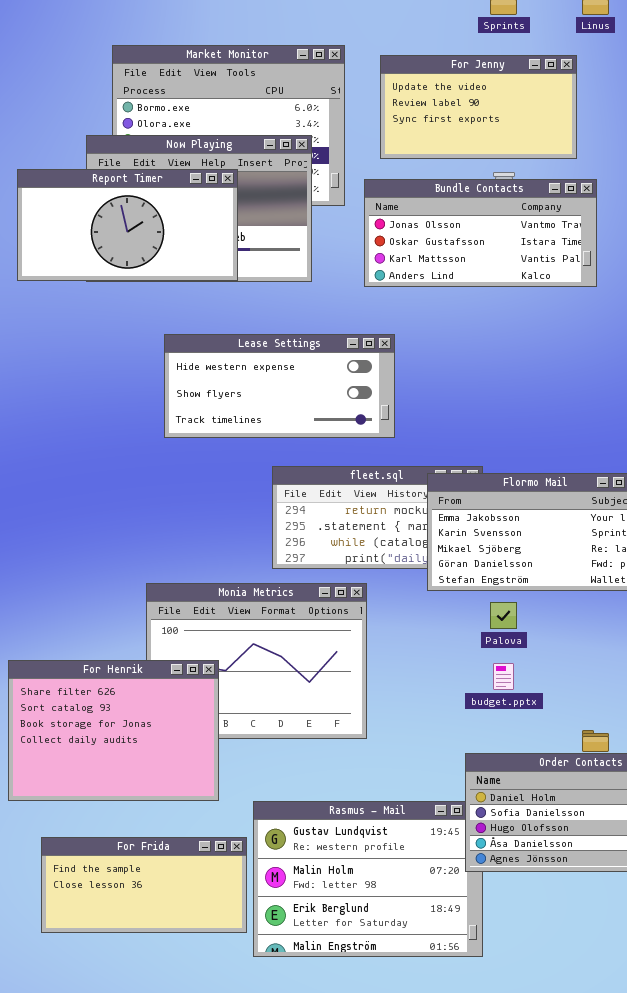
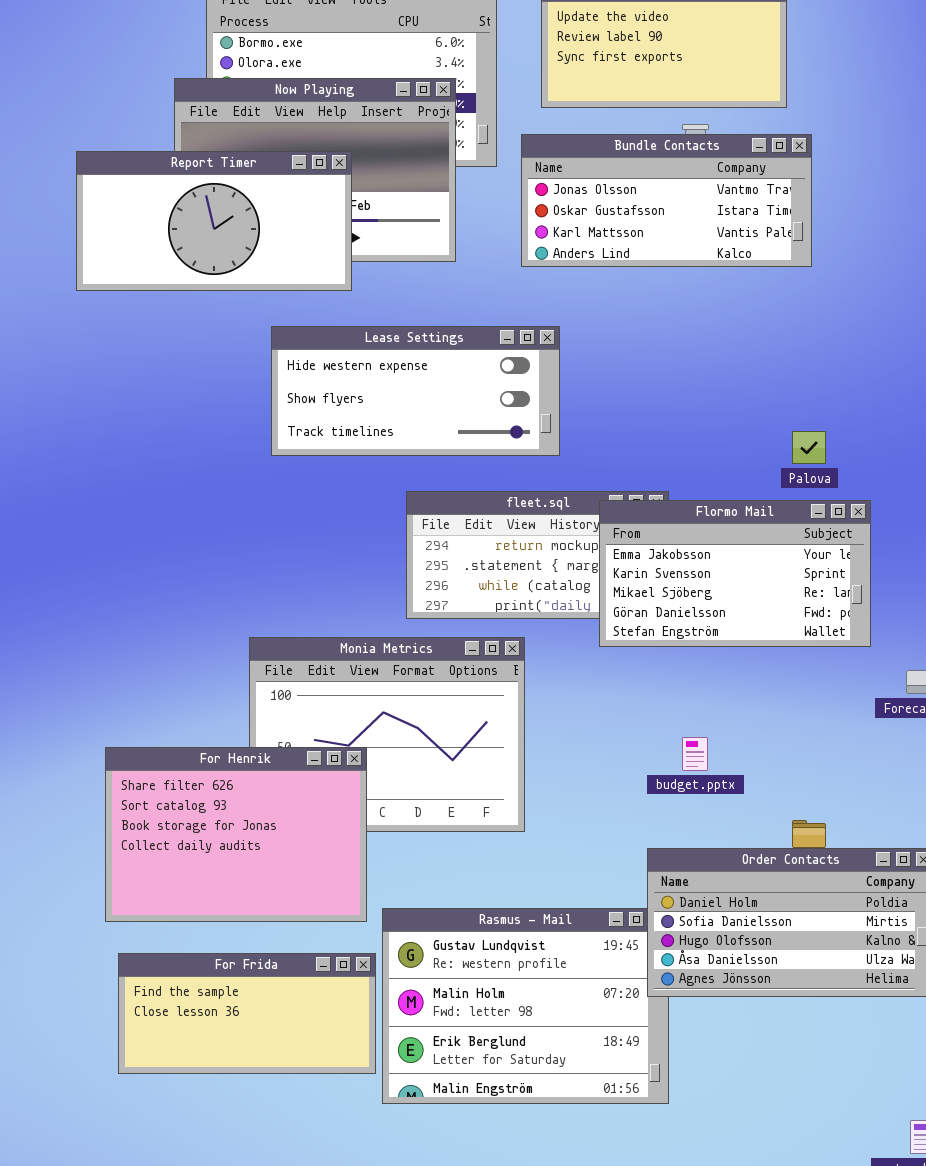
Report Timer: [17,169,238,281] -> [76,151,352,291], moved
Palova: [490,602,517,629] -> [792,431,826,464], moved
For Henrik: [8,660,219,801] -> [105,747,367,922], moved

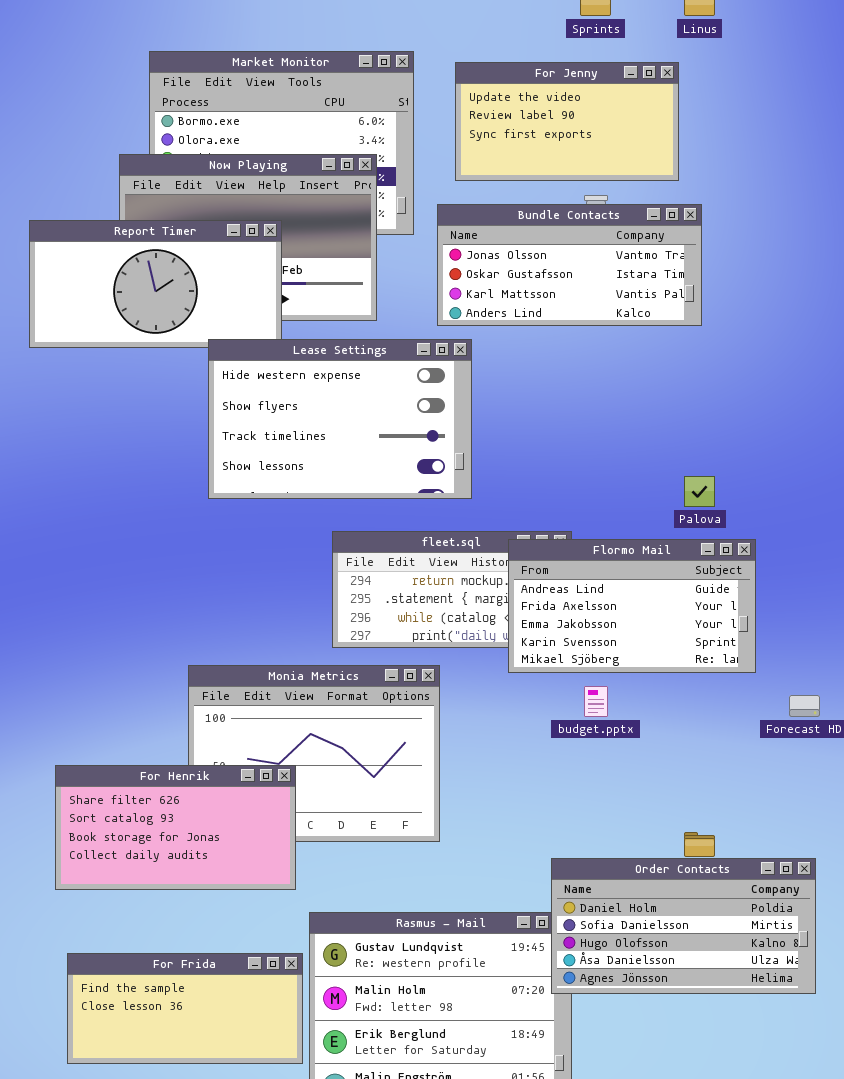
Lease Settings: [271,326,560,456] -> [208,339,472,499], resized
Flormo Mail: [599,500,871,647] -> [508,539,756,673], scrolled up 2 rows
budget.pptx: [682,737,708,771] -> [584,686,608,717], moved
For Henrik: [105,747,367,922] -> [55,765,296,890], resized

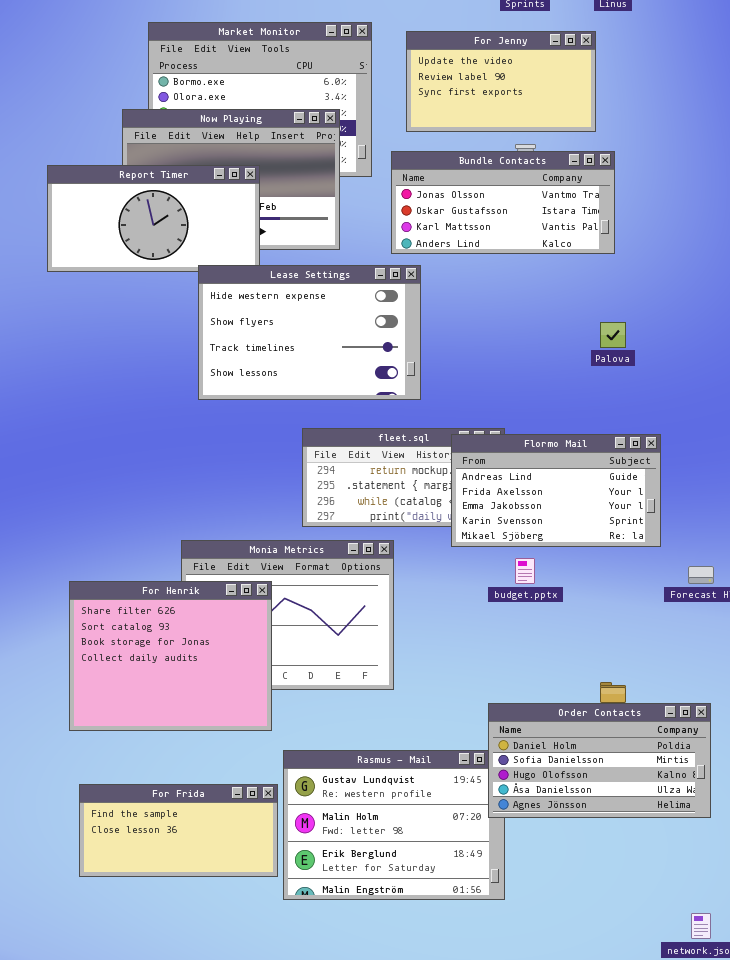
Palova: [684,476,715,507] -> [600,322,626,348], moved
For Henrik: [55,765,296,890] -> [69,581,272,731], resized

